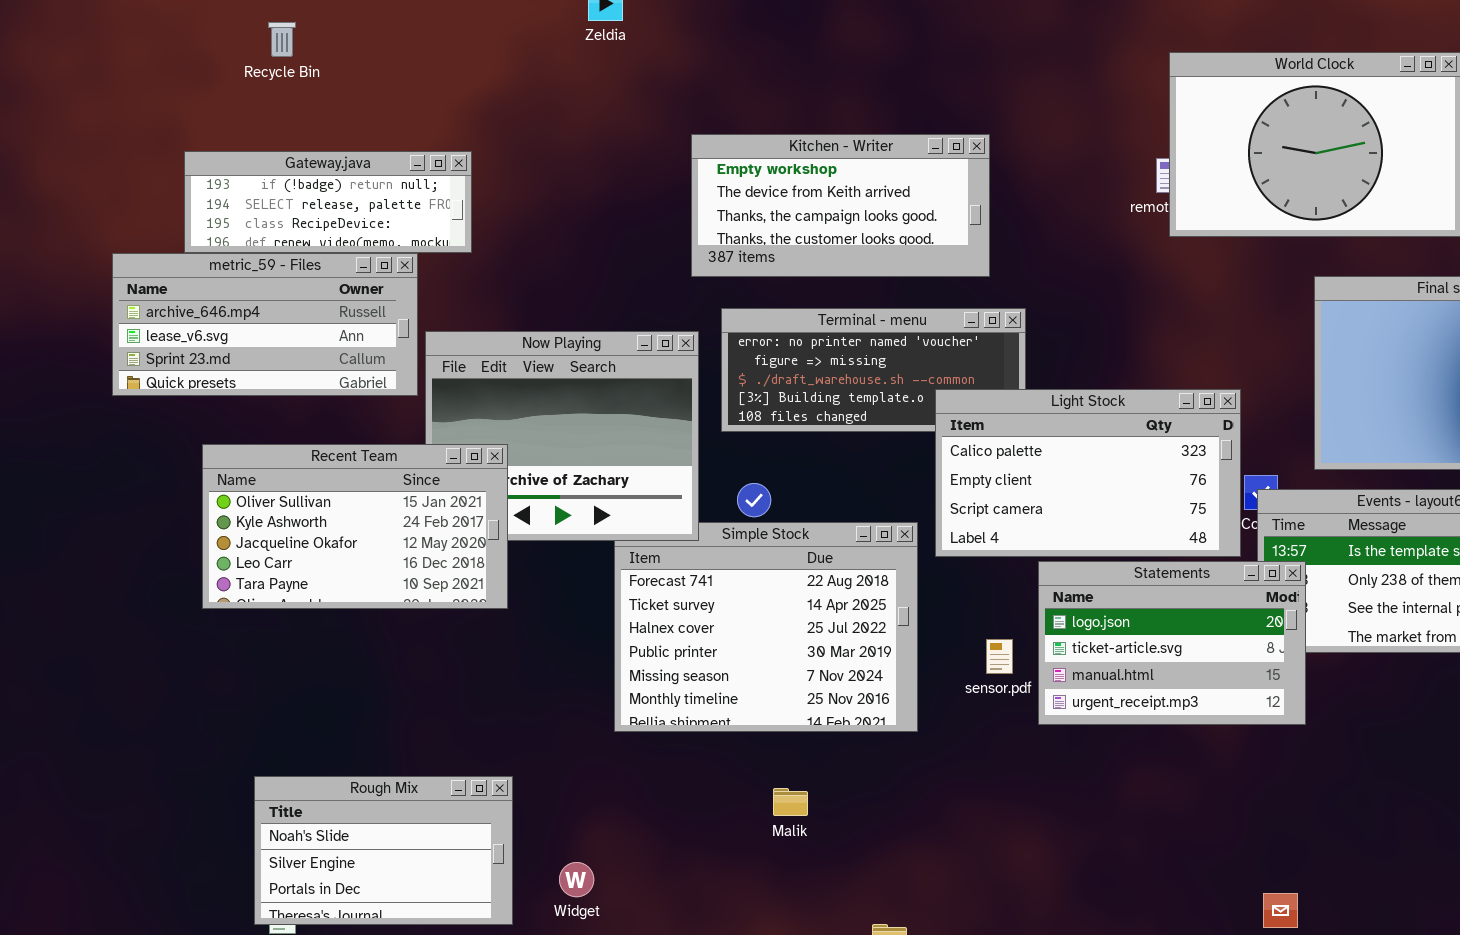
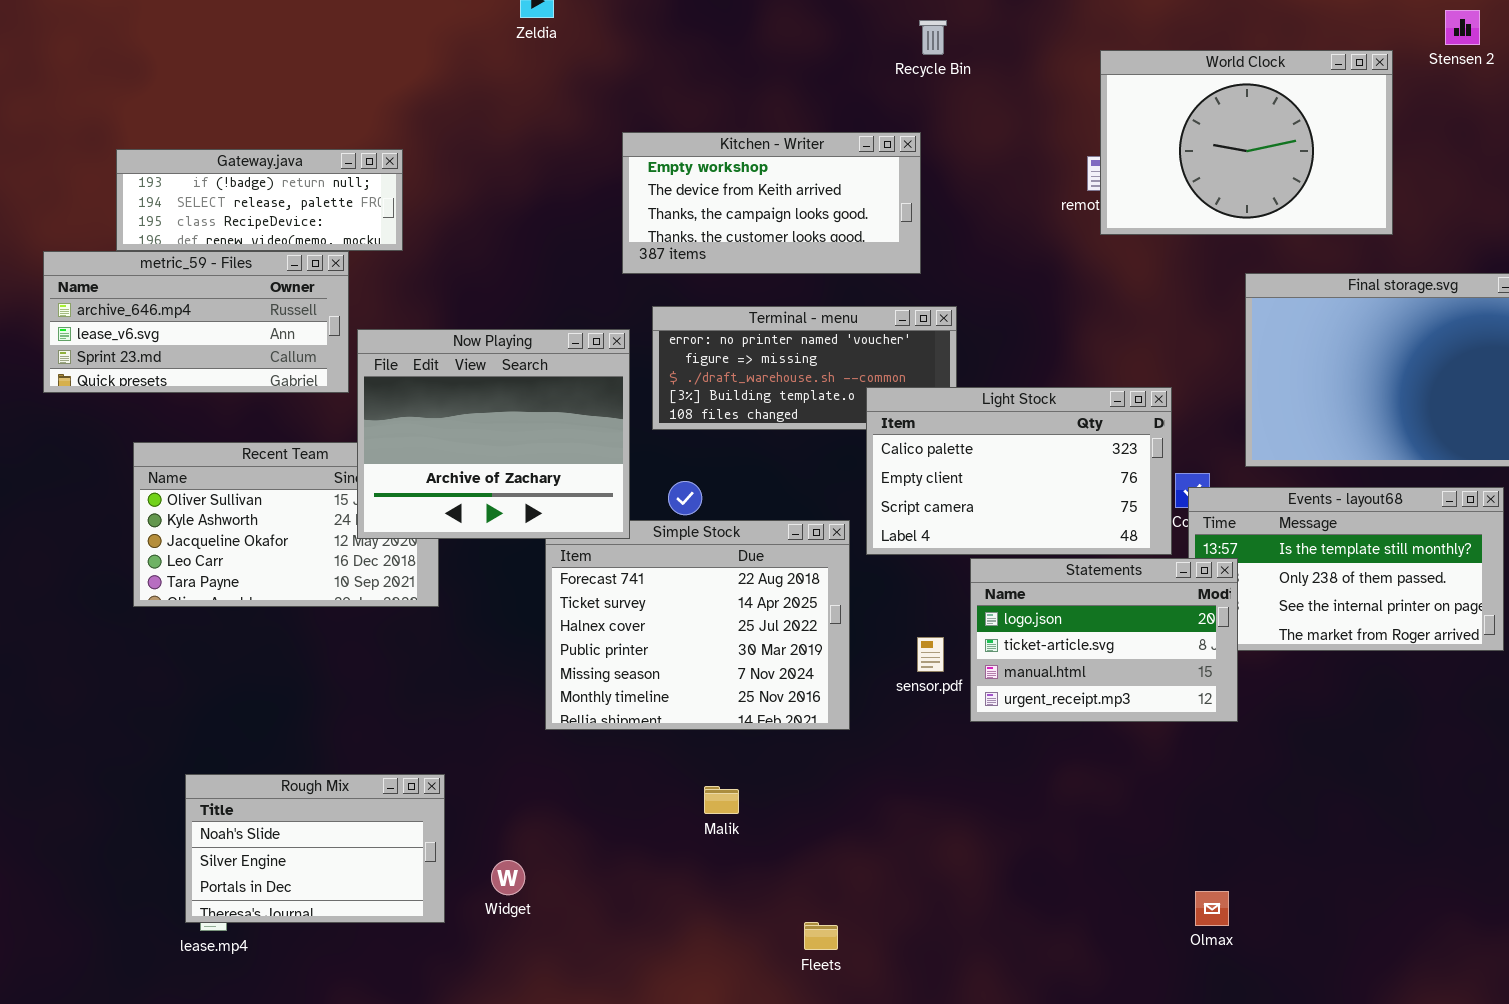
Recycle Bin: [268,22,296,57] -> [919,20,947,55], moved
Now Playing: [425,331,699,541] -> [357,329,630,539], raised

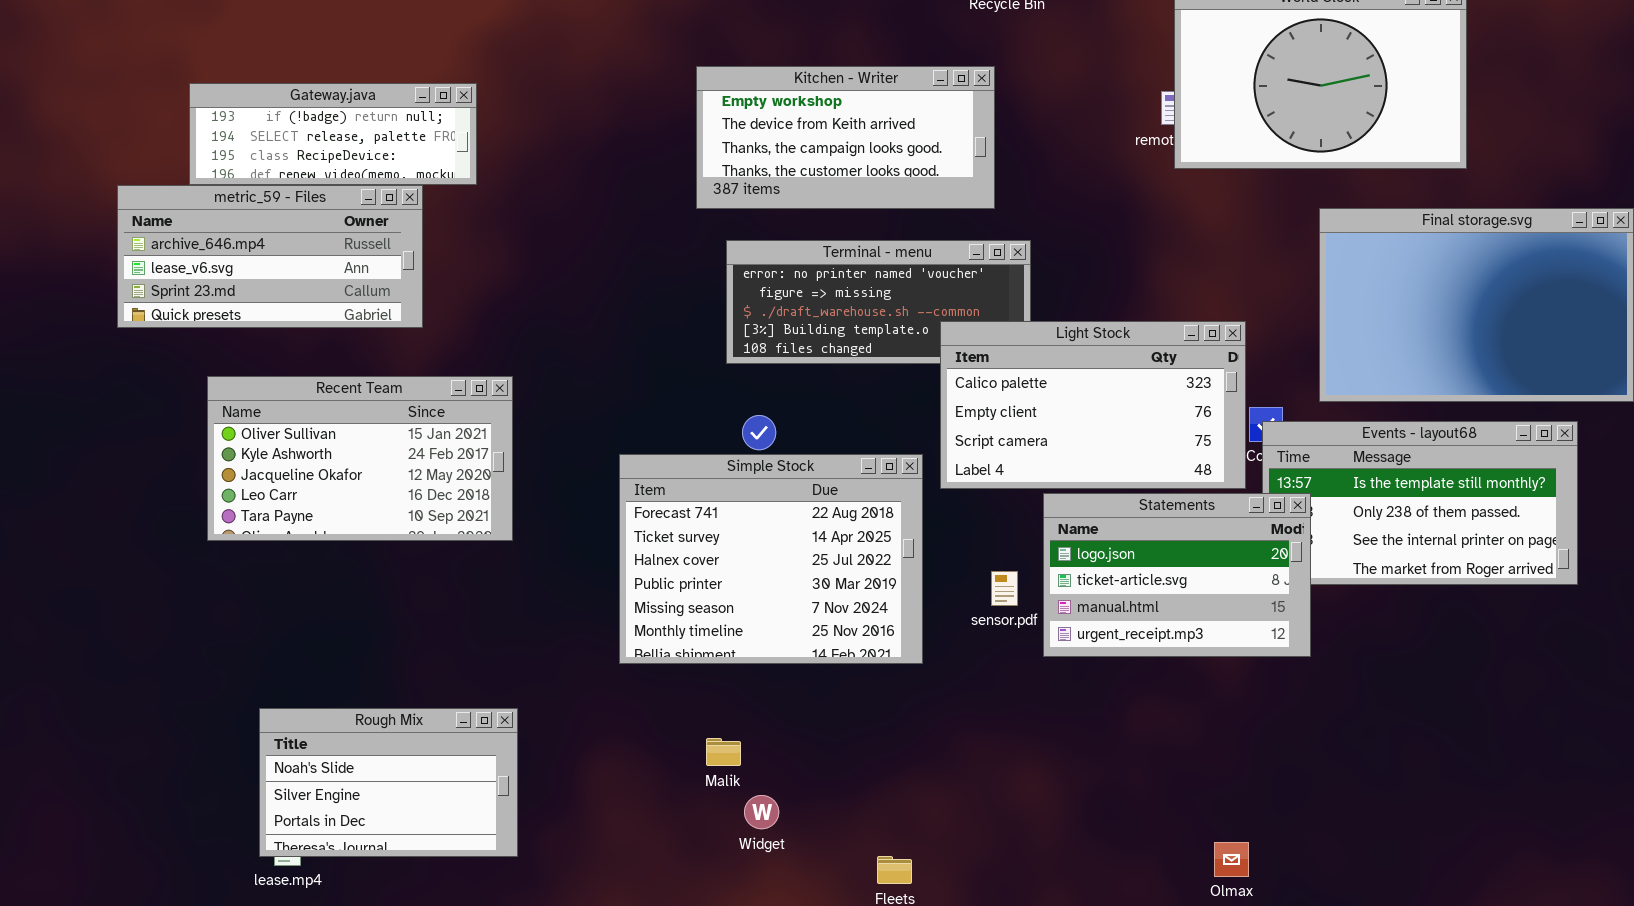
Now Playing: [357,329,630,539] -> none, closed
Malik: [704,786,739,814] -> [706,738,741,766], moved
Widget: [491,860,525,895] -> [744,795,779,829], moved
Olmax: [1195,891,1229,926] -> [1214,842,1249,877], moved

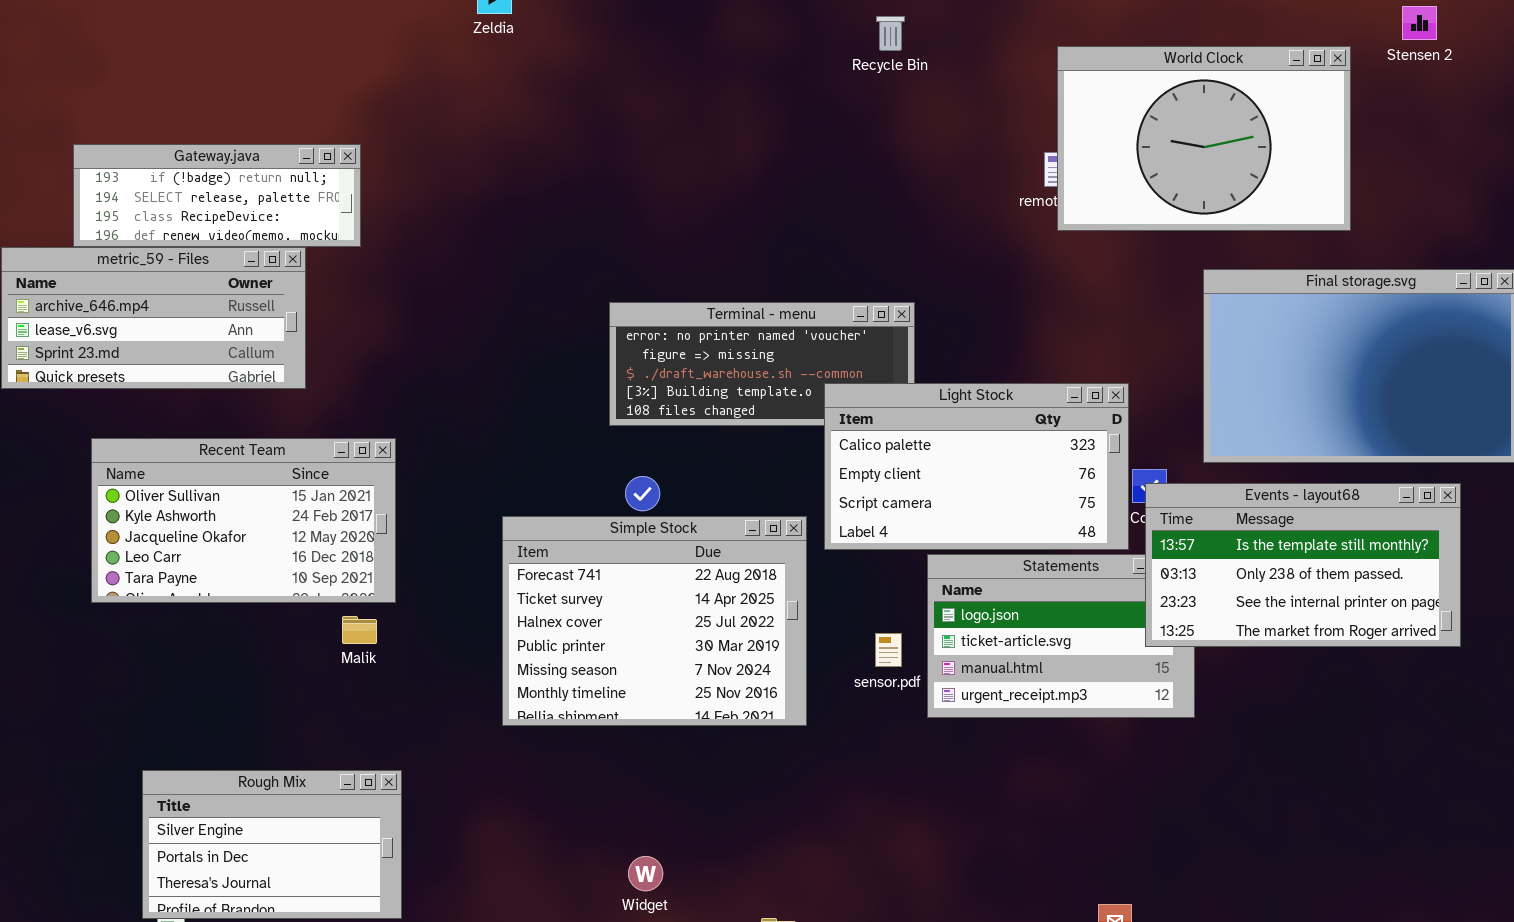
Kitchen - Writer: [696,66,995,209] -> none, closed
Events - layout68: [1262,421,1578,585] -> [1145,483,1461,647], raised
Rough Mix: [259,708,518,857] -> [142,770,402,919], scrolled down 1 row
Malik: [706,738,741,766] -> [342,616,377,644], moved

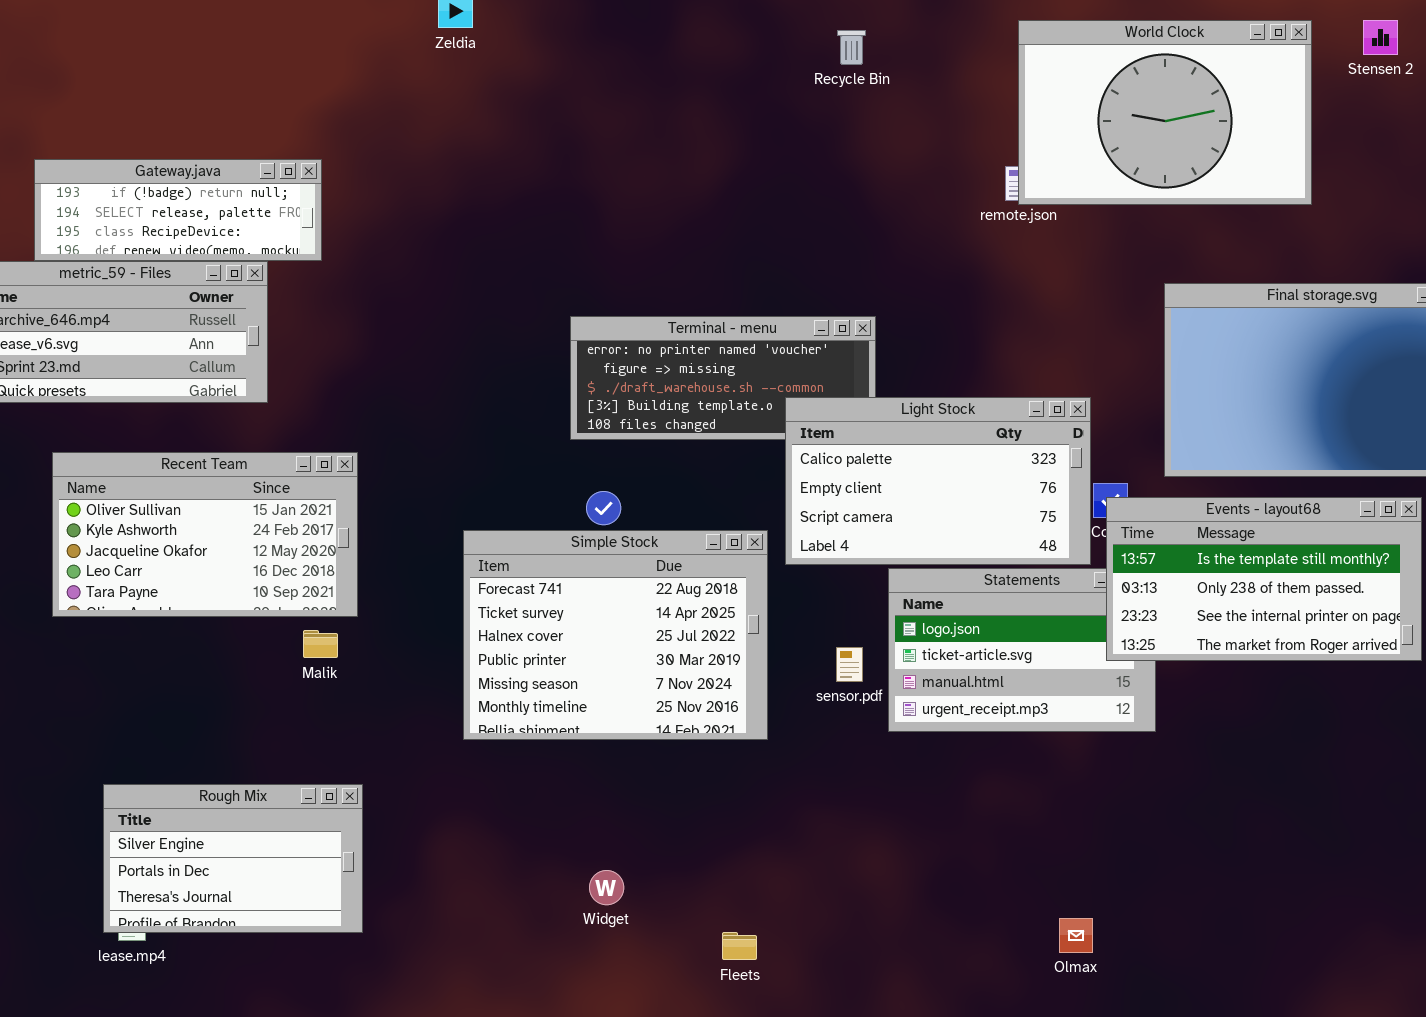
World Clock: [1057,46,1351,231] -> [1018,20,1312,205], moved

